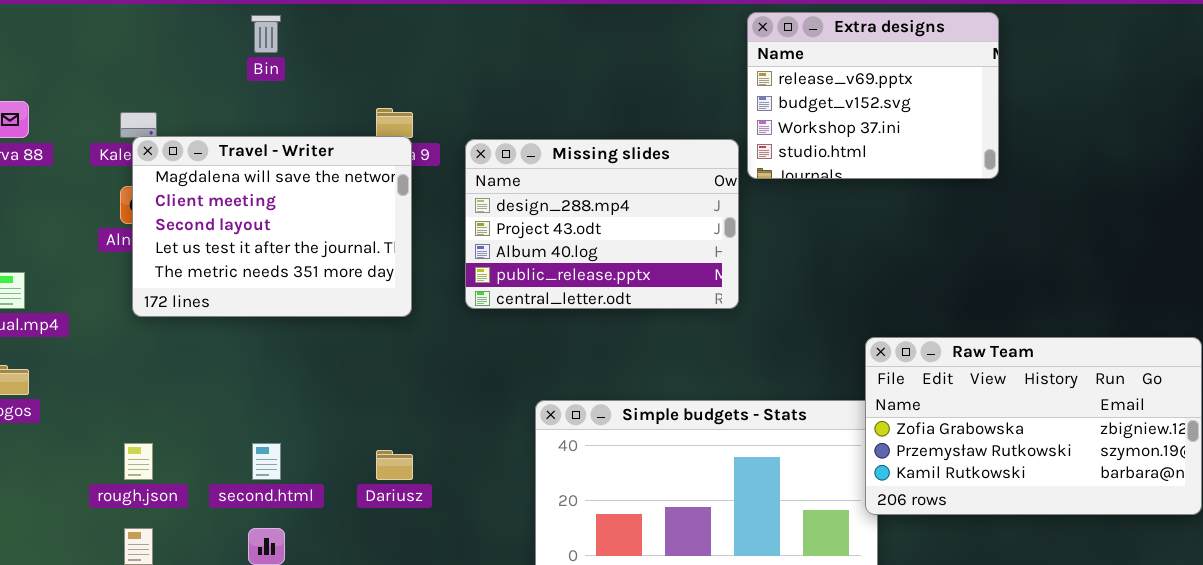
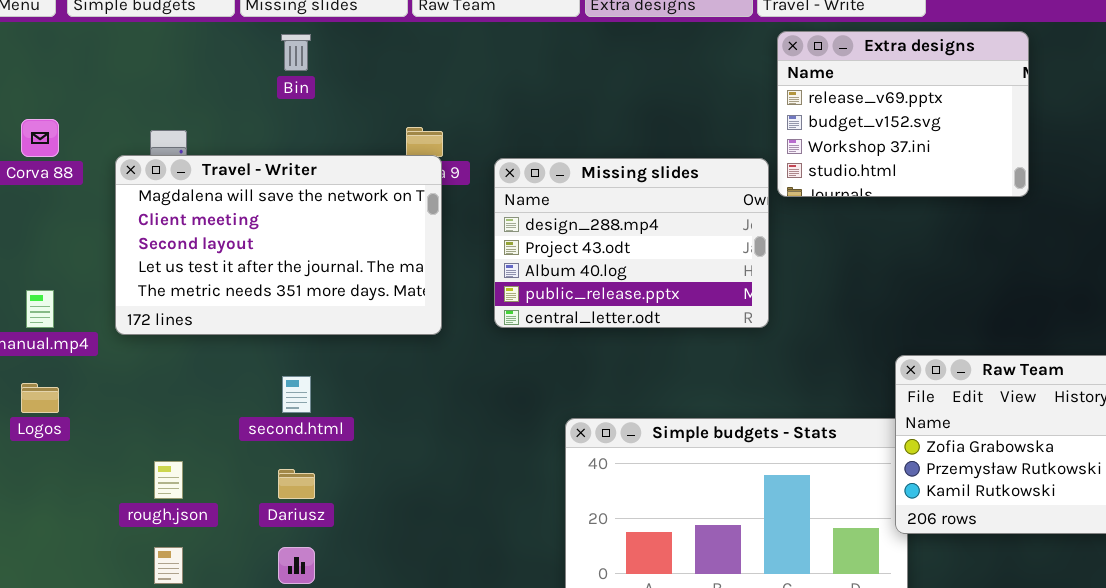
Travel - Writer: [132,136,412,317] -> [115,155,442,335], resized
second.html: [252,443,281,480] -> [282,376,311,413], moved
Dariusz: [376,450,413,480] -> [278,469,315,499], moved

